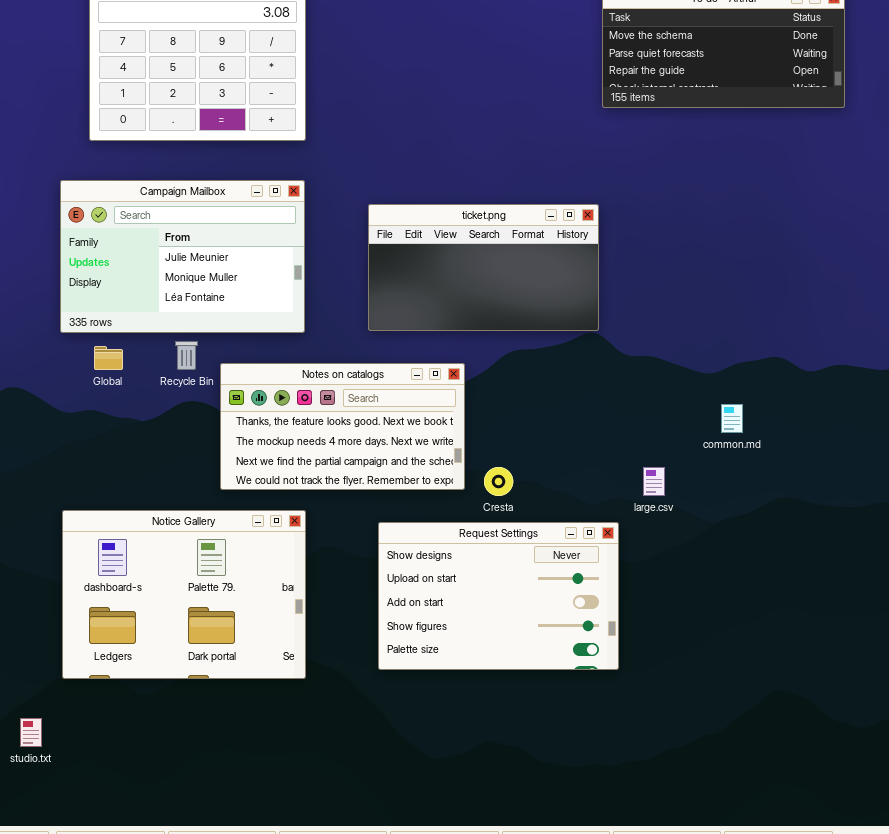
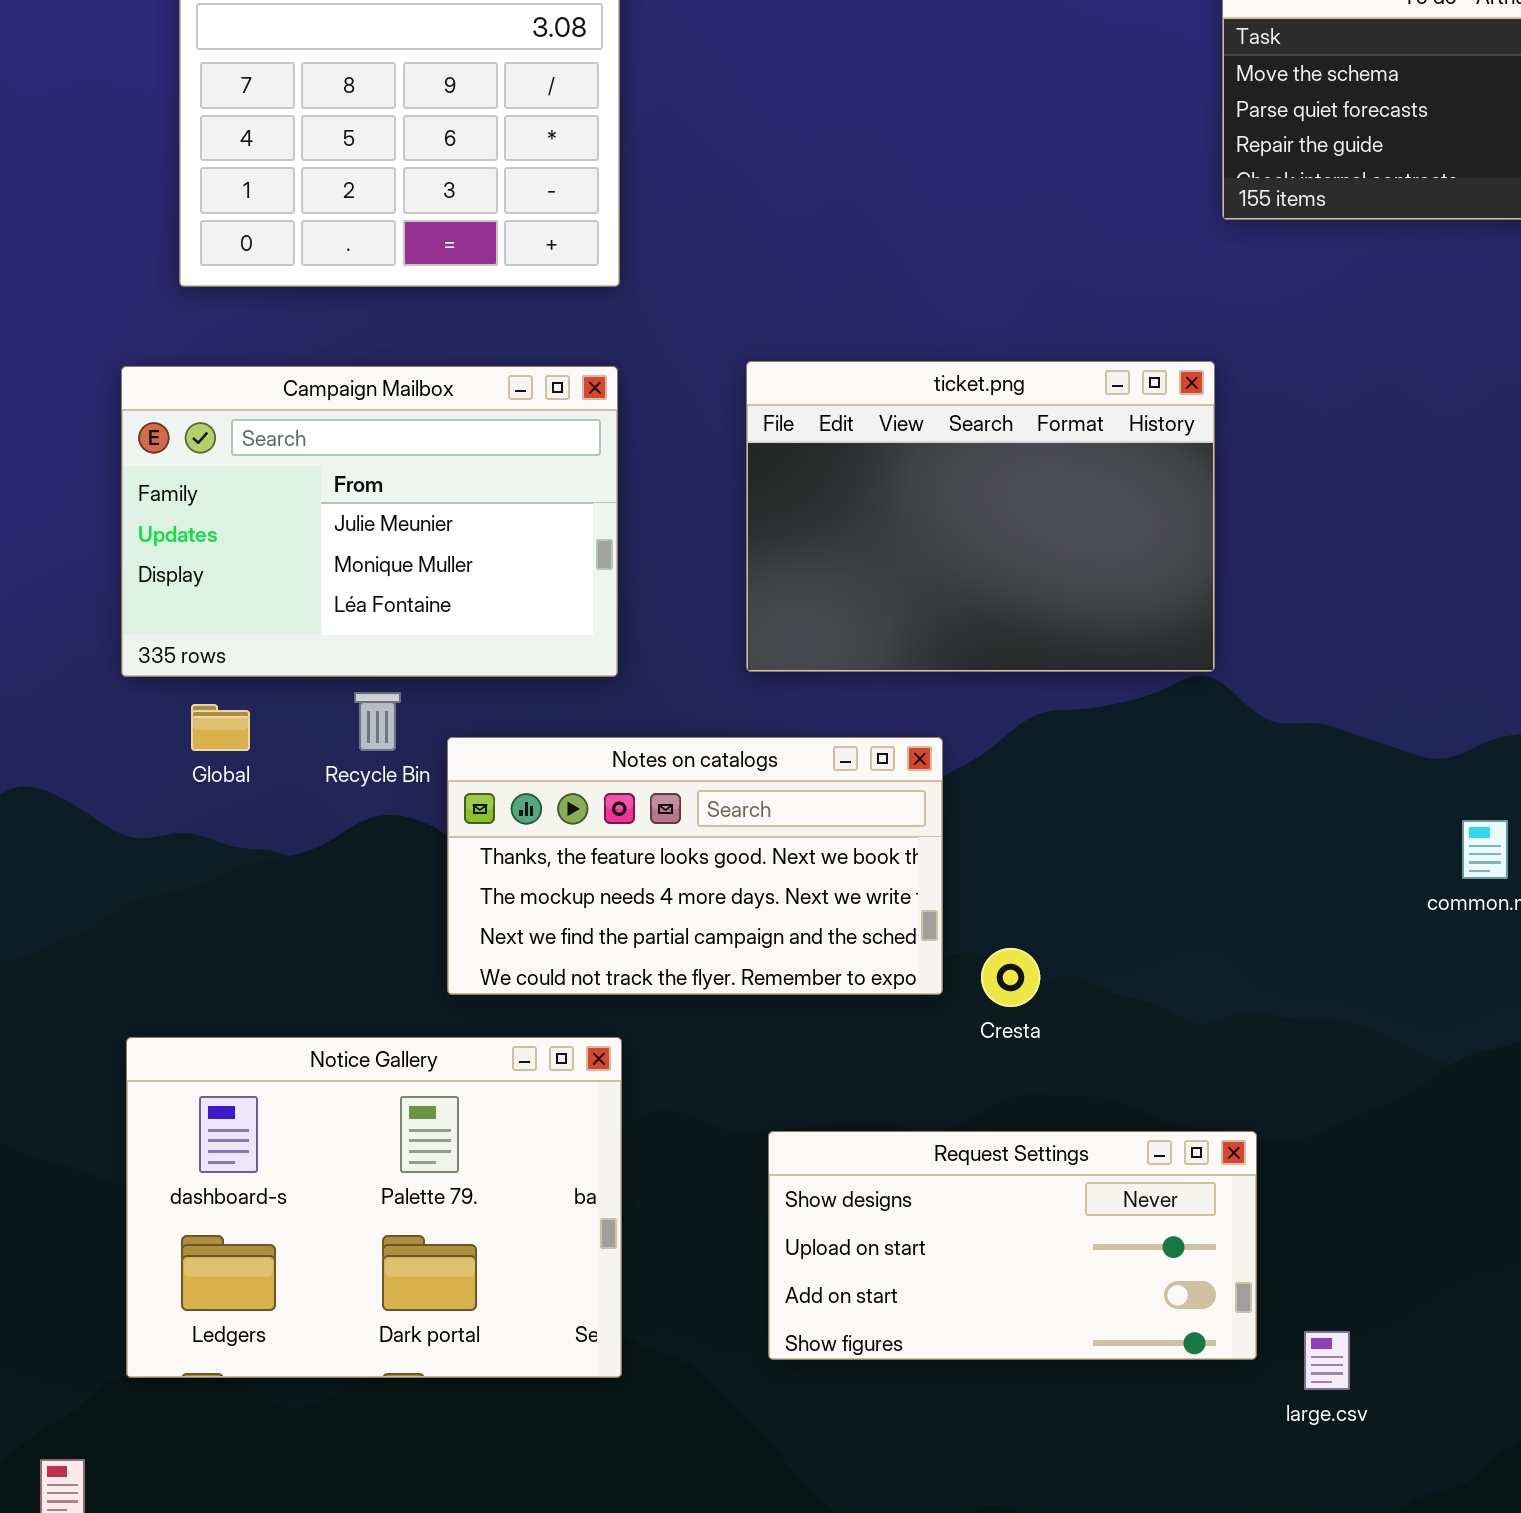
ticket.png: [368,204,599,331] -> [746,361,1215,672], resized
large.csv: [643,467,665,496] -> [1304,1331,1350,1390], moved
Request Settings: [378,522,619,670] -> [768,1131,1257,1360], resized

